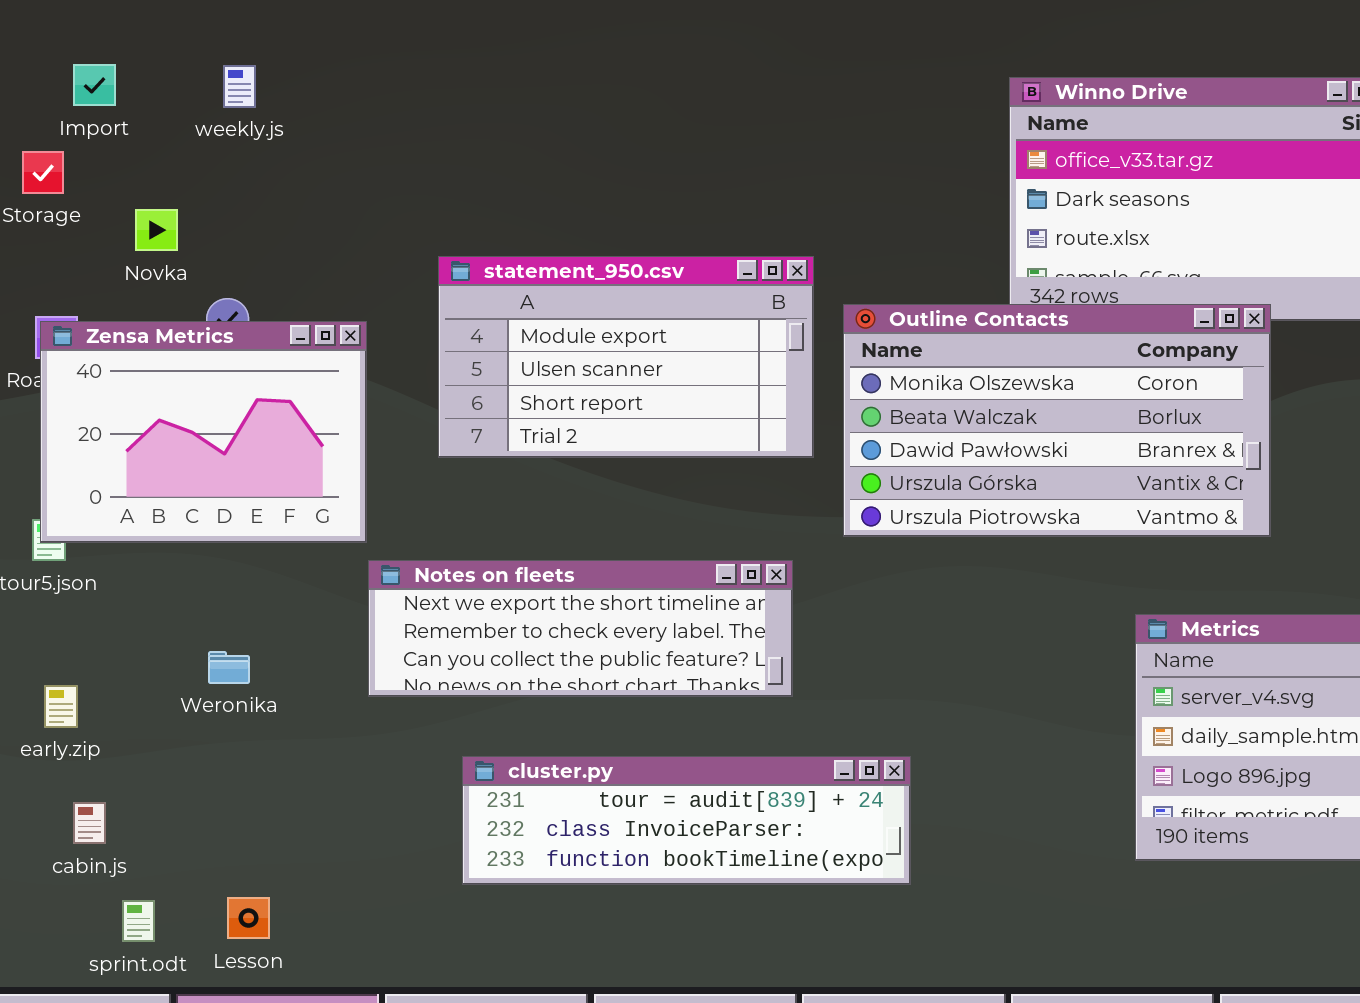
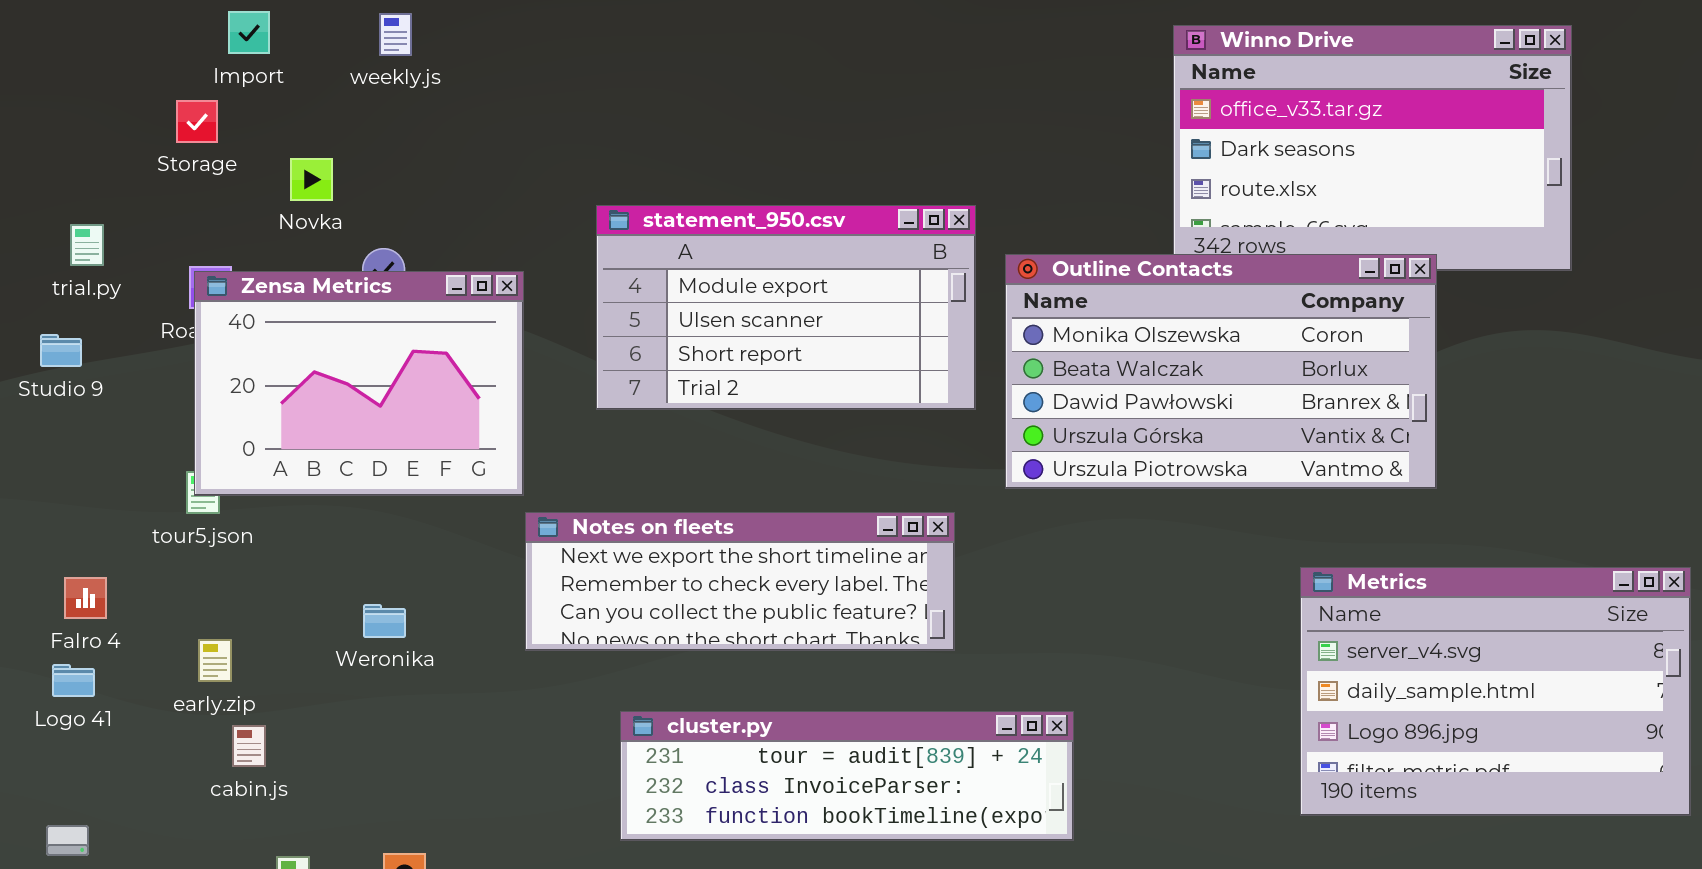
cabin.js: [73,802,106,844] -> [232,725,266,767], moved

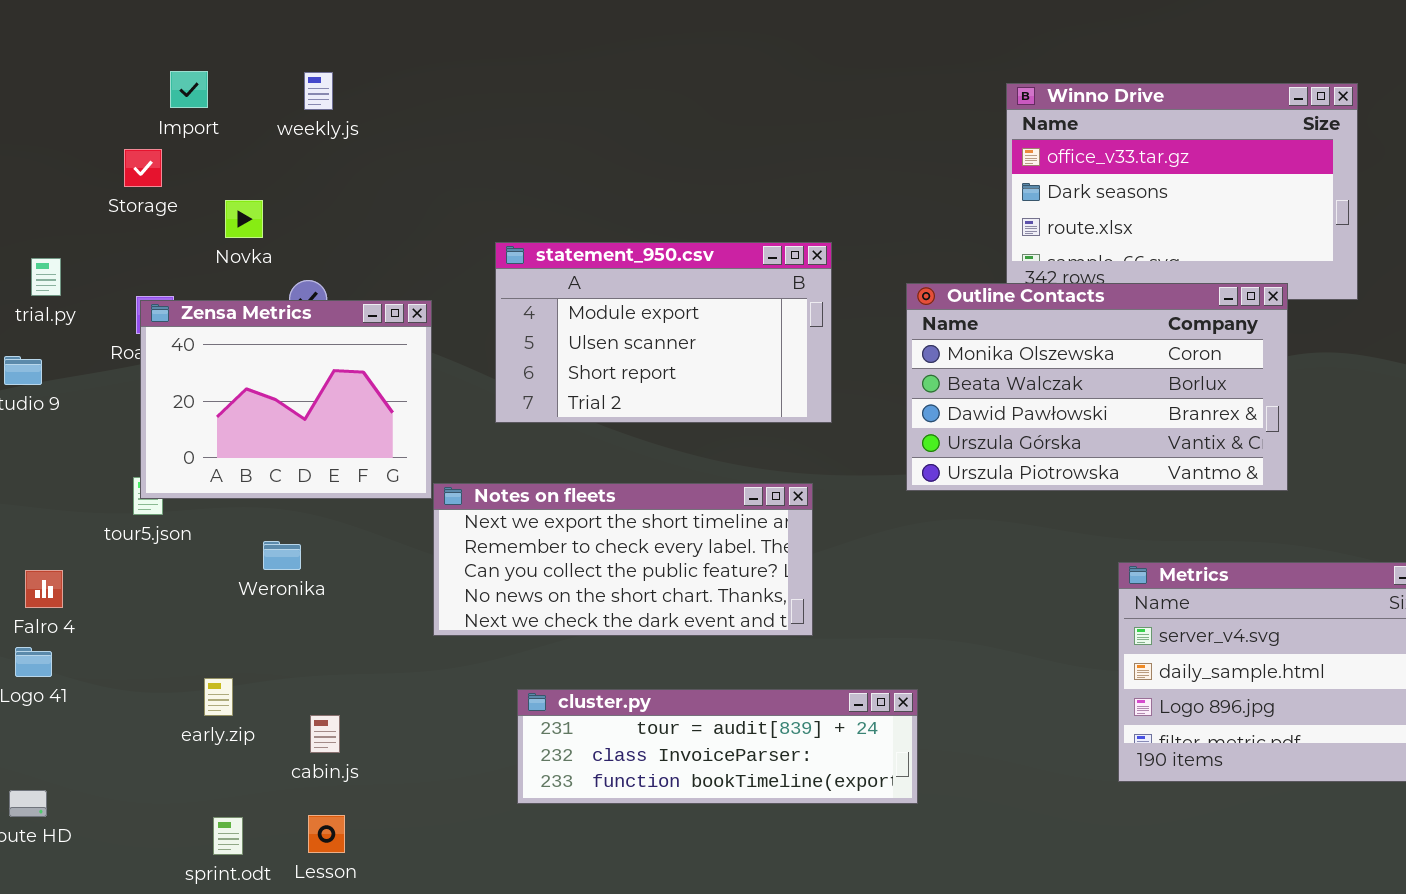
Outline Contacts: [1005,254,1437,489] -> [906,283,1288,491], moved
Notes on fleets: [525,512,955,651] -> [433,483,813,636], resized
Weronika: [363,604,406,638] -> [263,541,301,570], moved
early.zip: [198,639,232,682] -> [204,678,233,716], moved
cabin.js: [232,725,266,767] -> [310,715,340,753], moved

